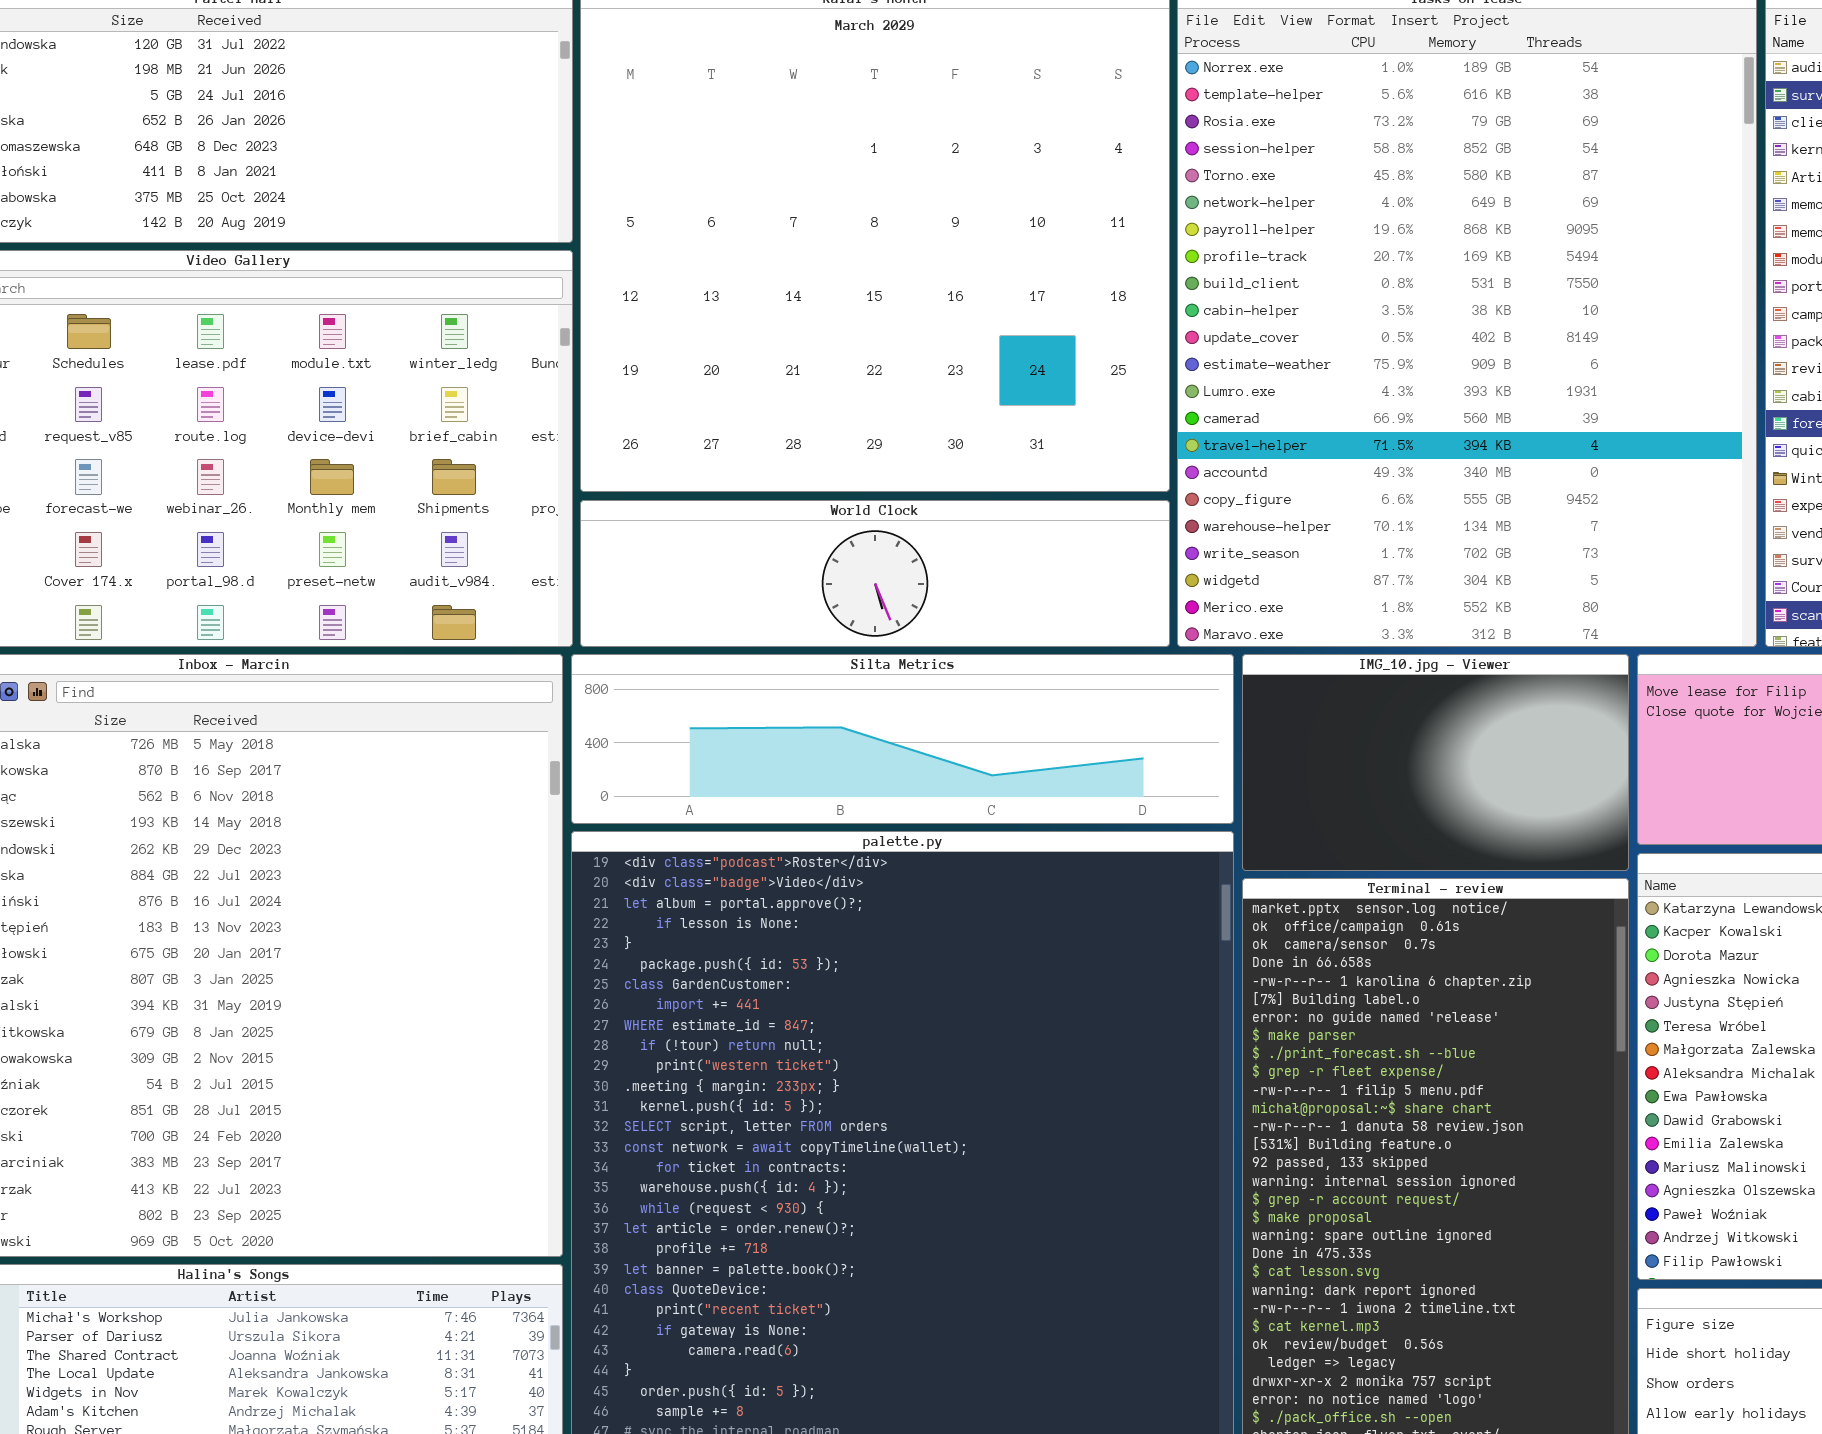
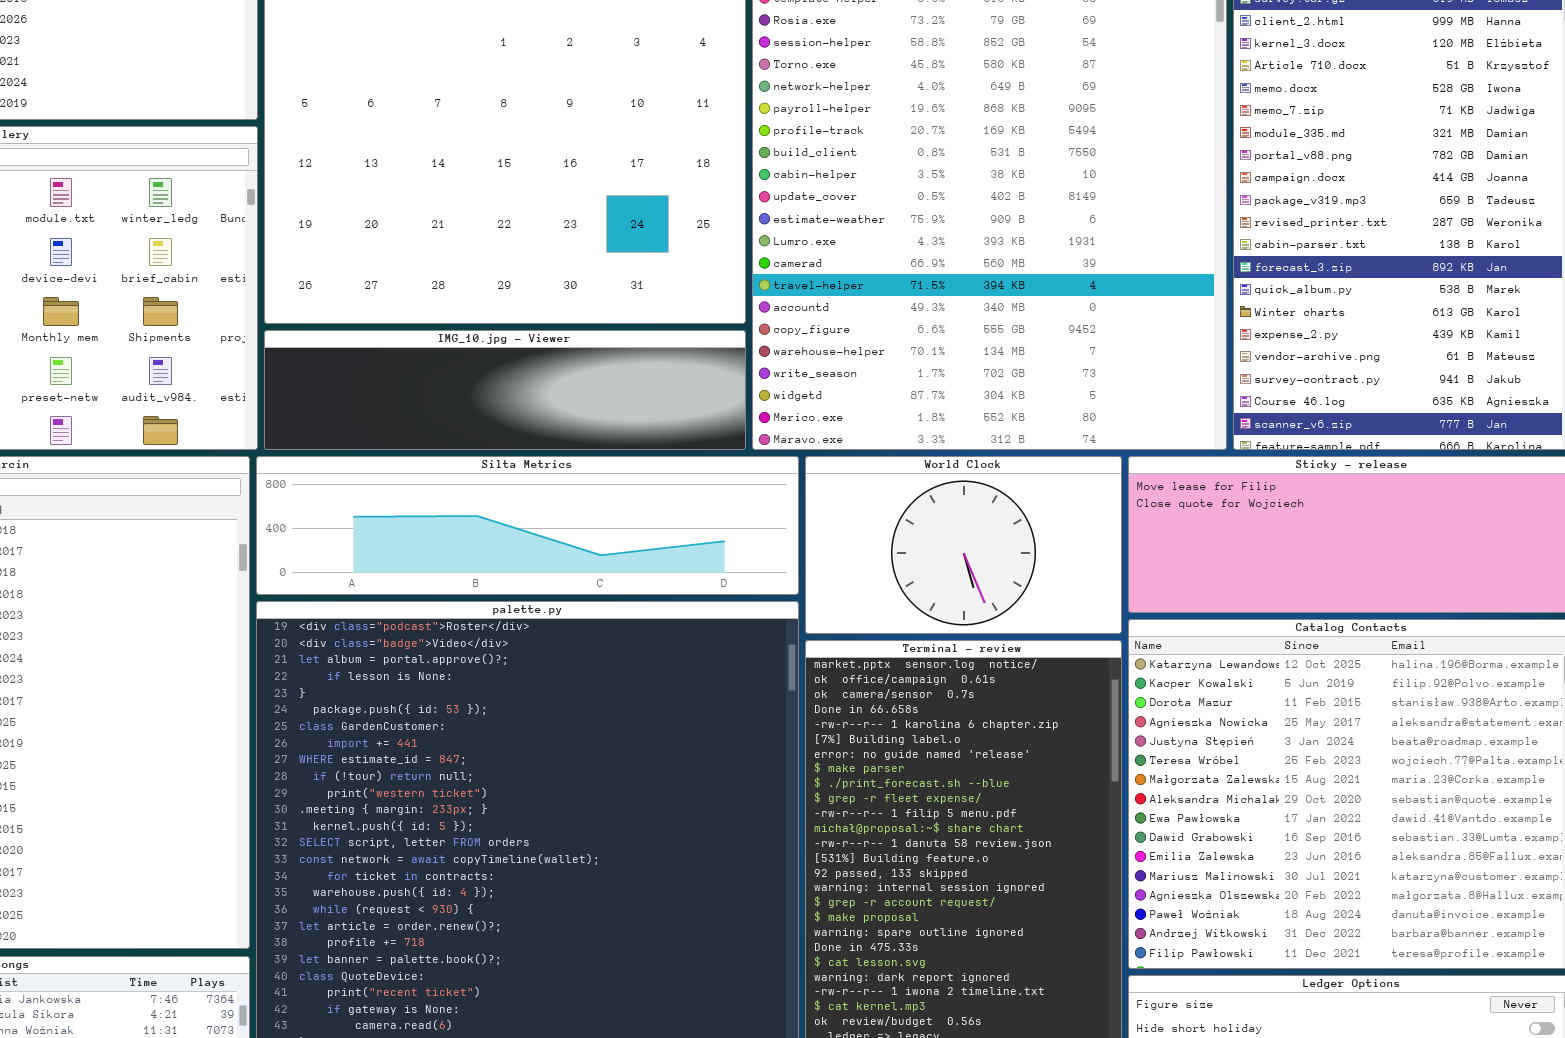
World Clock: [580,500,1170,647] -> [805,456,1122,634], moved, resized
IMG_10.jpg - Viewer: [1242,654,1629,871] -> [264,330,746,450], moved, resized

